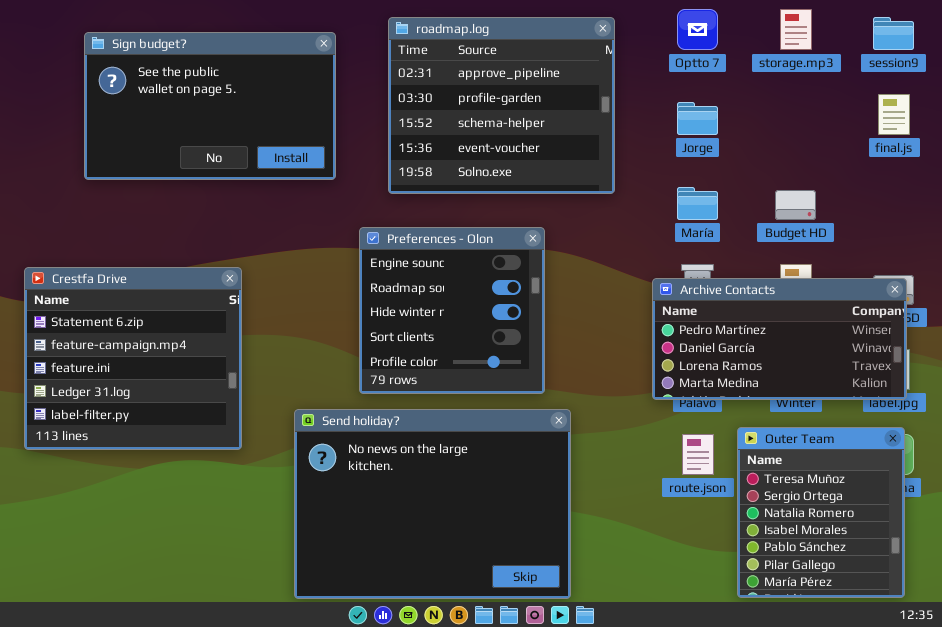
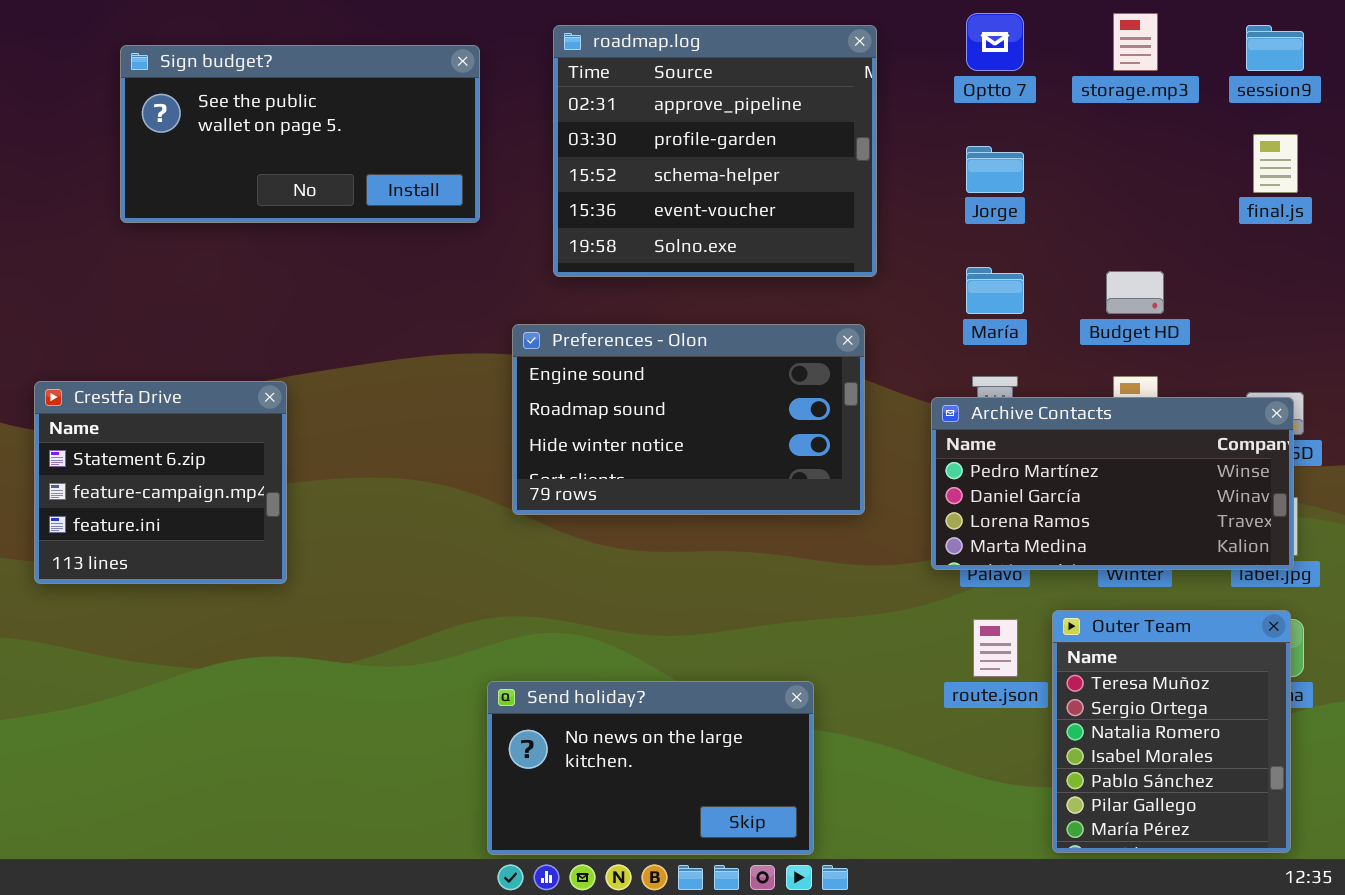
Sign budget?: [84,32,336,180] -> [120,45,480,223], resized
Preferences - Olon: [359,227,545,394] -> [512,324,865,515], resized
Crestfa Drive: [24,267,242,450] -> [34,381,287,584], resized
Send holiday?: [294,409,571,599] -> [487,681,814,855], resized

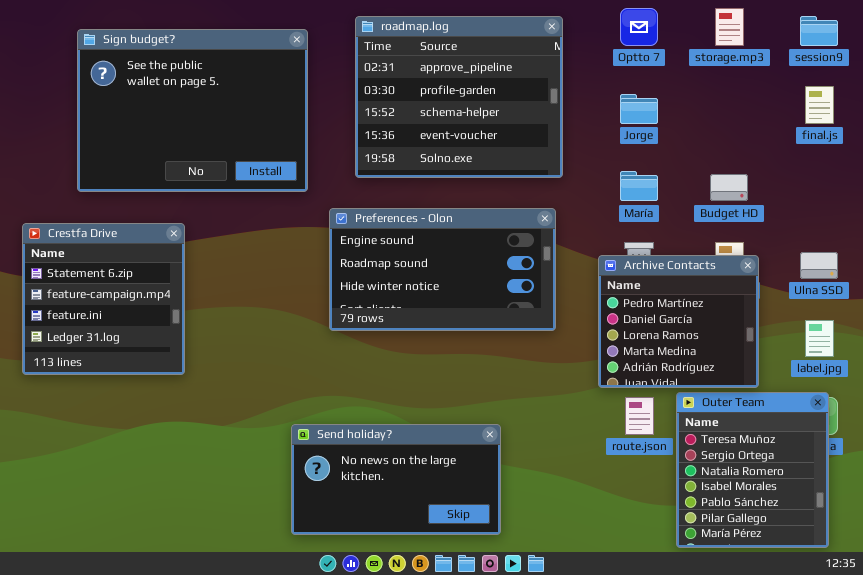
Sign budget?: [120,45,480,223] -> [77,29,308,192], resized
Crestfa Drive: [34,381,287,584] -> [22,223,185,375], resized
Archive Contacts: [931,397,1294,570] -> [598,255,759,388], resized
Send holiday?: [487,681,814,855] -> [291,424,501,535], moved

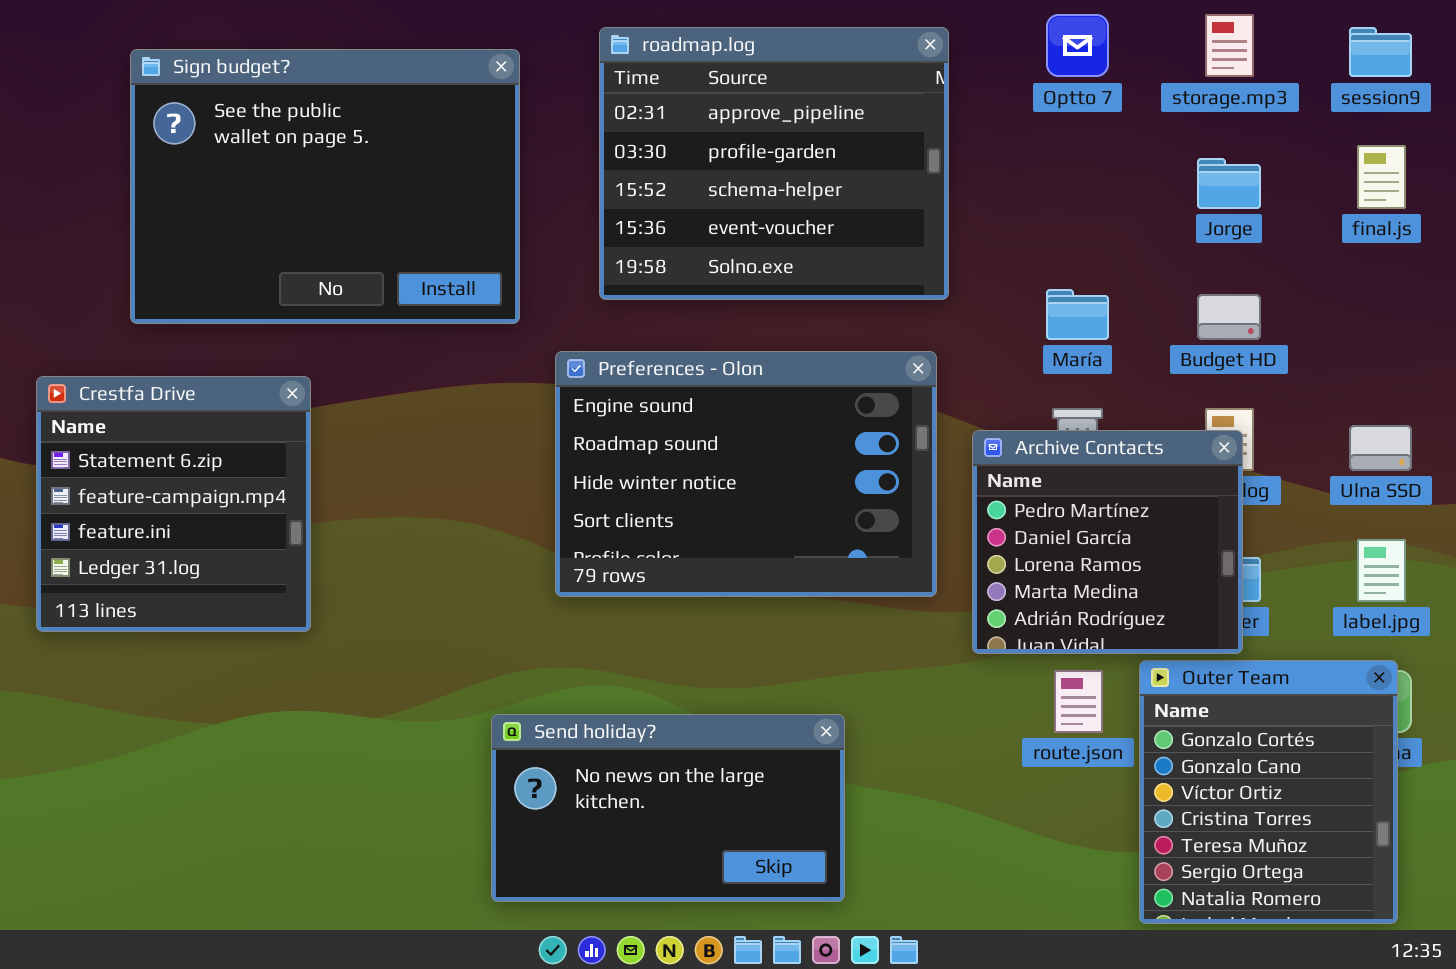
Jorge: [620,94,658,124] -> [1197,158,1261,209], moved
Preferences - Olon: [329,208,556,331] -> [555,351,937,597], resized
Archive Contacts: [598,255,759,388] -> [972,430,1243,654], moved
Outer Team: [676,392,829,548] -> [1139,660,1398,924], scrolled up 4 rows

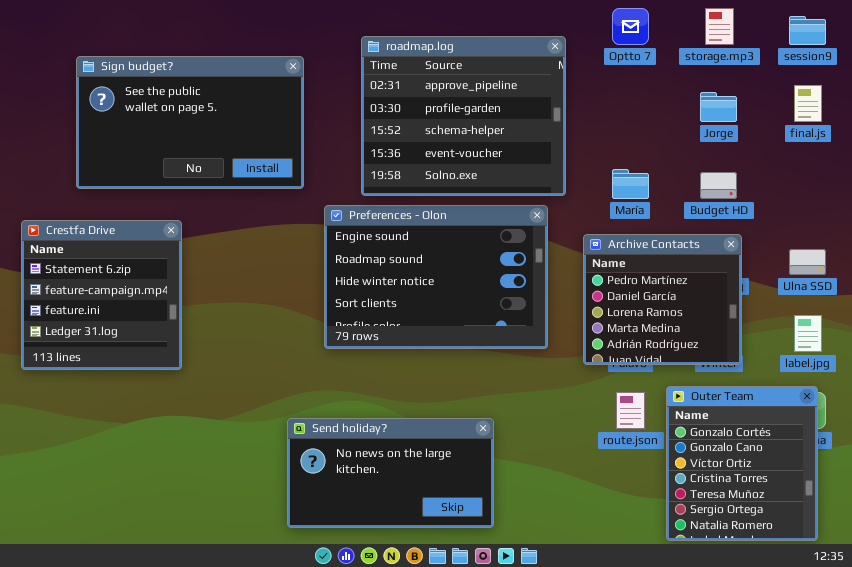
roadmap.log: [599,27,949,300] -> [361,36,566,196], moved
Sign budget?: [130,49,520,324] -> [76,56,304,189], resized
Archive Contacts: [972,430,1243,654] -> [583,234,742,365], moved

